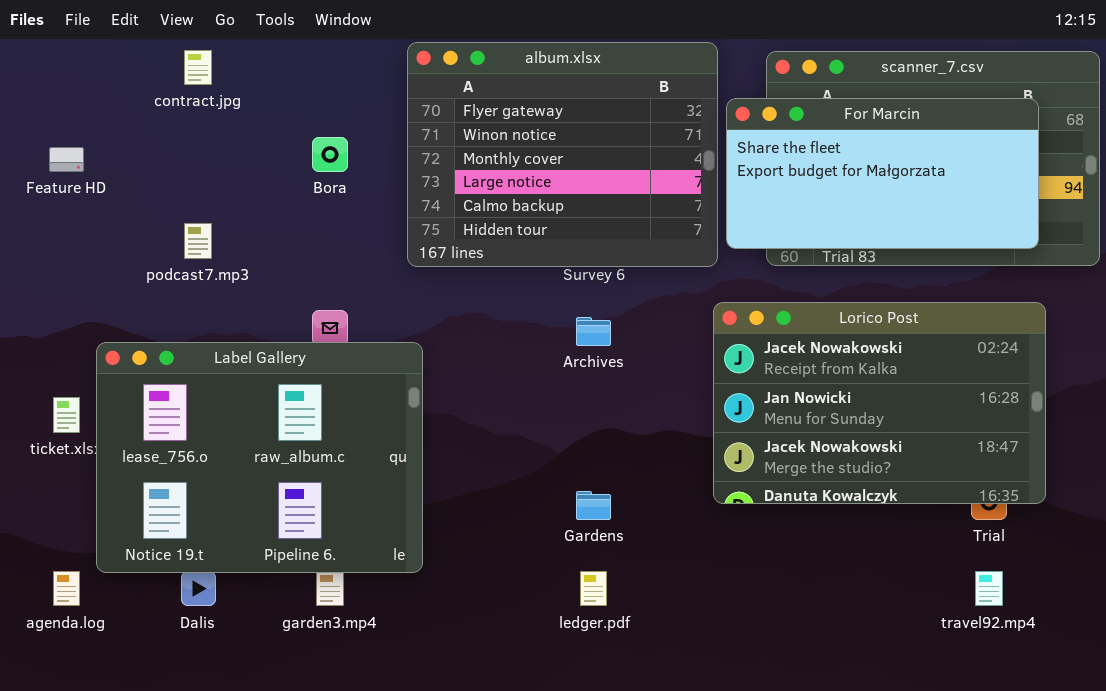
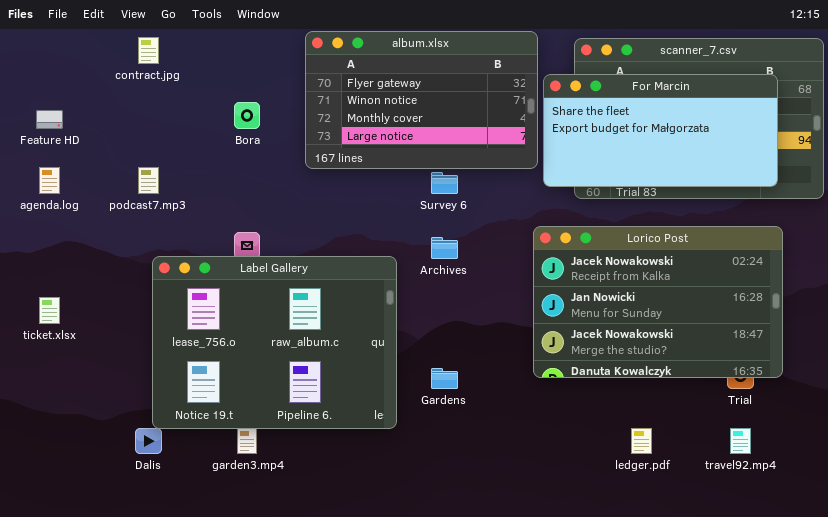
album.xlsx: [407,42,718,267] -> [305,31,538,169], resized
Label Gallery: [96,342,423,573] -> [152,256,397,429], moved
agenda.log: [53,571,80,606] -> [39,167,60,194], moved
ledger.pdf: [580,571,607,606] -> [631,428,652,454], moved

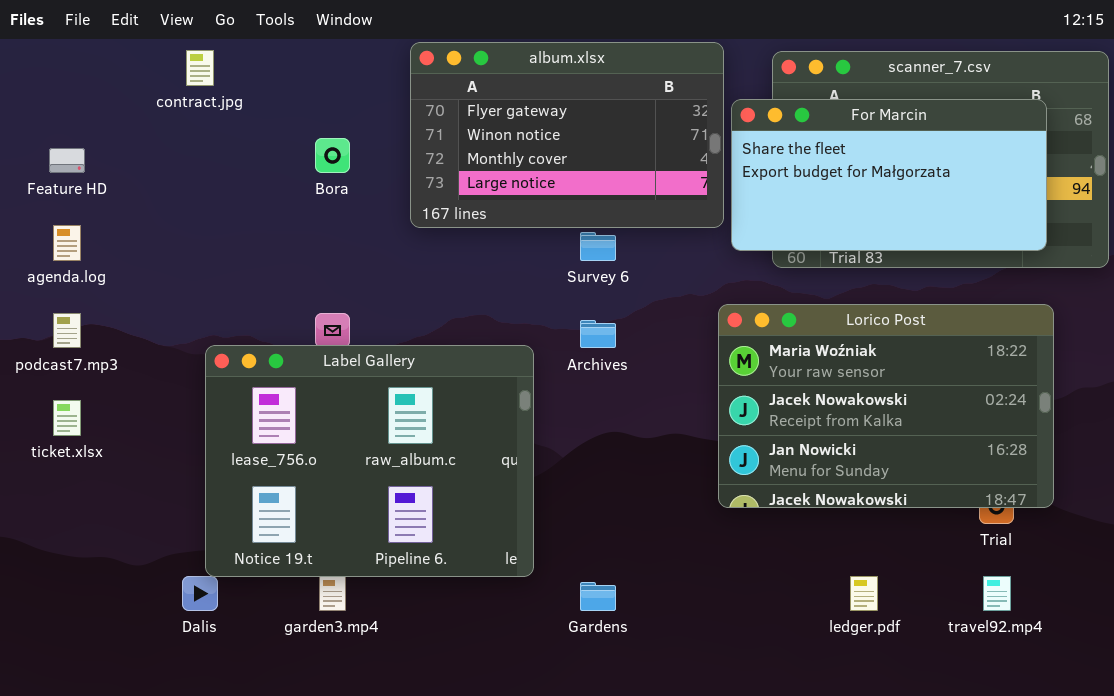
podcast7.mp3: [138,167,159,194] -> [53,313,81,348], moved
Lorico Post: [533,226,783,378] -> [718,304,1054,508], scrolled up 1 row
Gardens: [431,368,458,389] -> [580,582,616,611], moved

